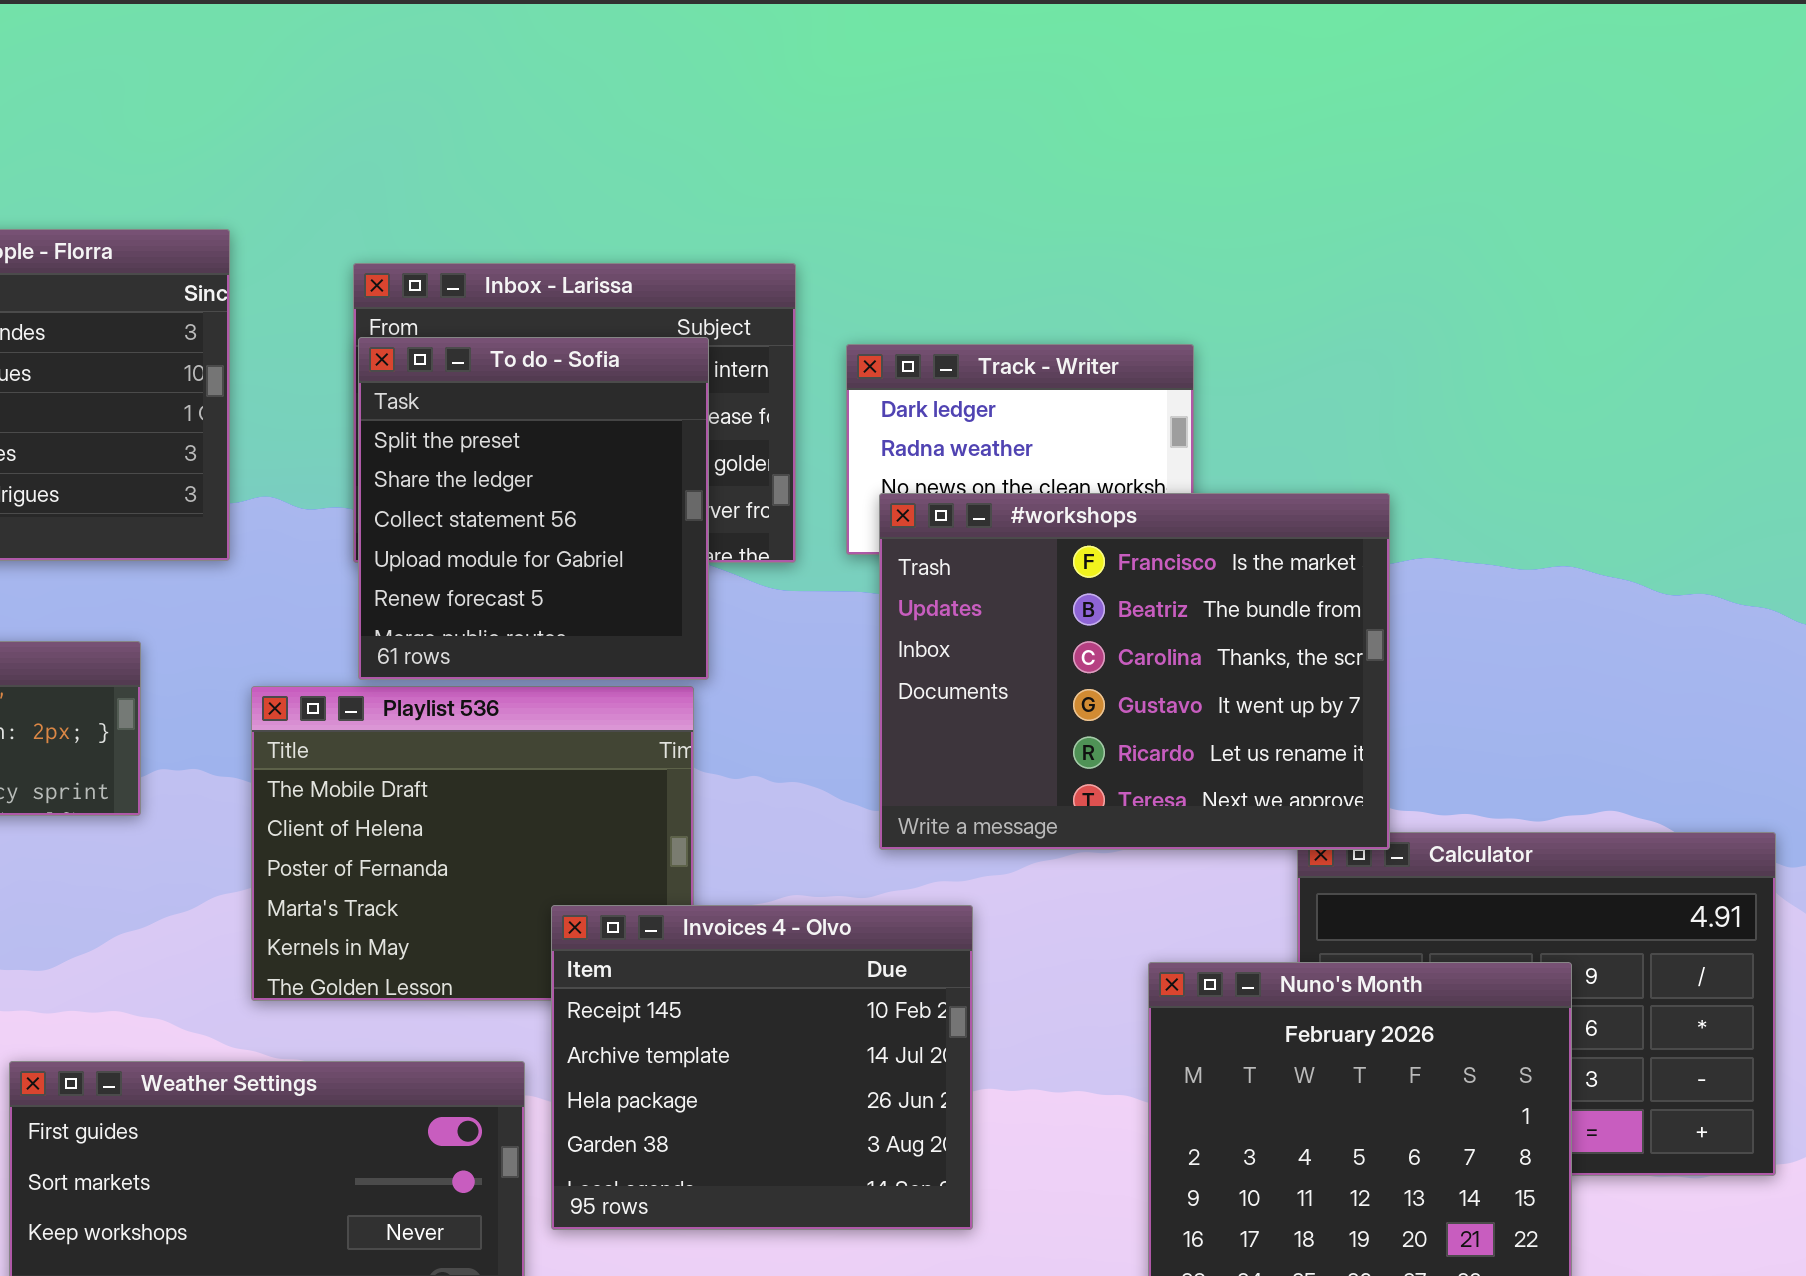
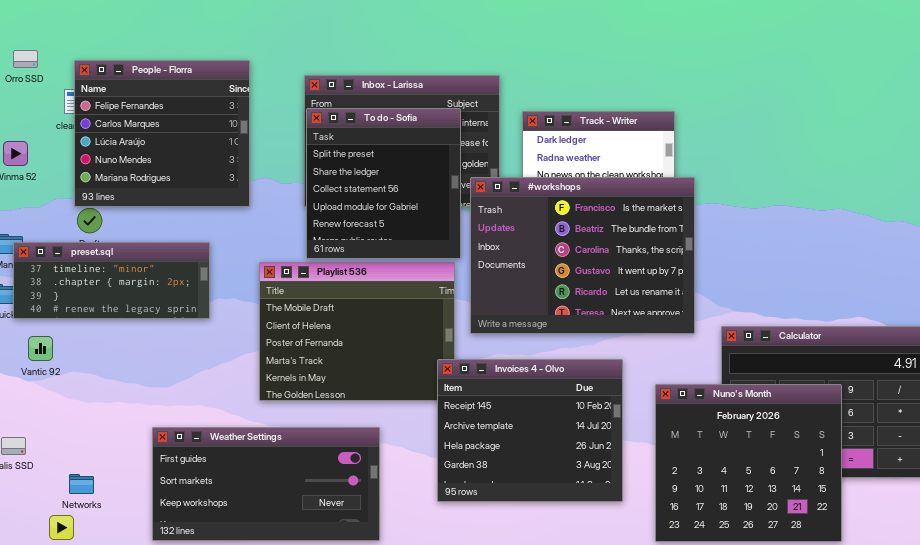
#workshops: [879,493,1390,850] -> [470,177,695,334], moved
Invoices 4 - Olvo: [551,905,973,1230] -> [437,359,623,502], moved

